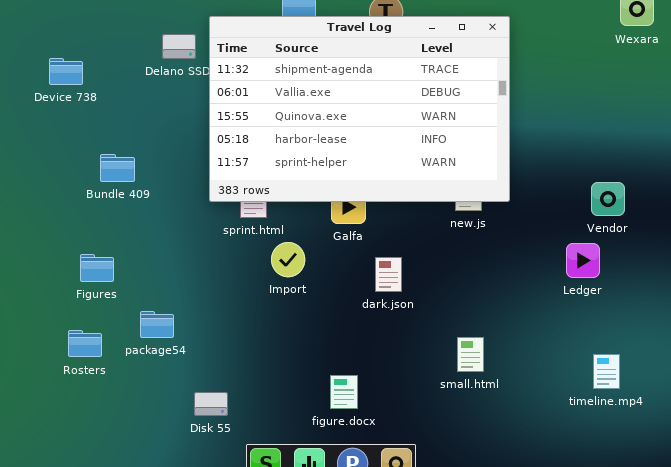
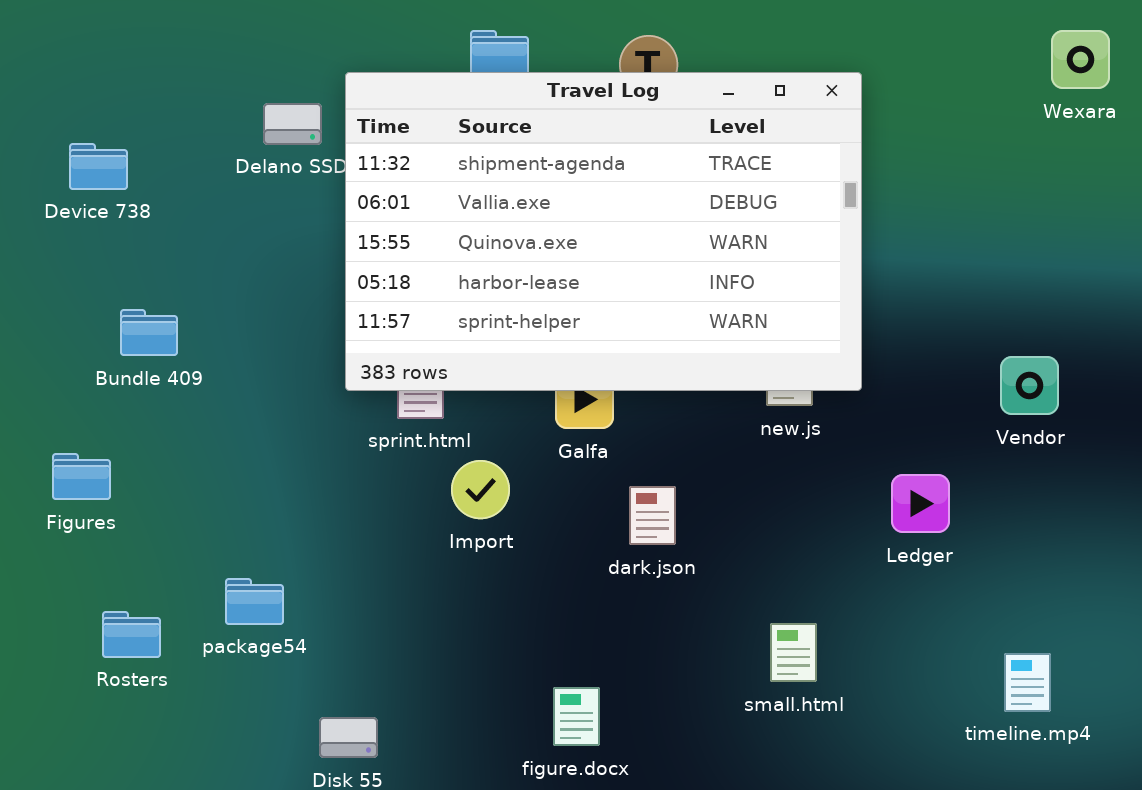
Bundle 409: [100,154,135,182] -> [120,309,178,356], moved
Ledger: [566,243,600,278] -> [891,474,950,533], moved
Figures: [80,254,114,282] -> [52,453,111,500], moved

